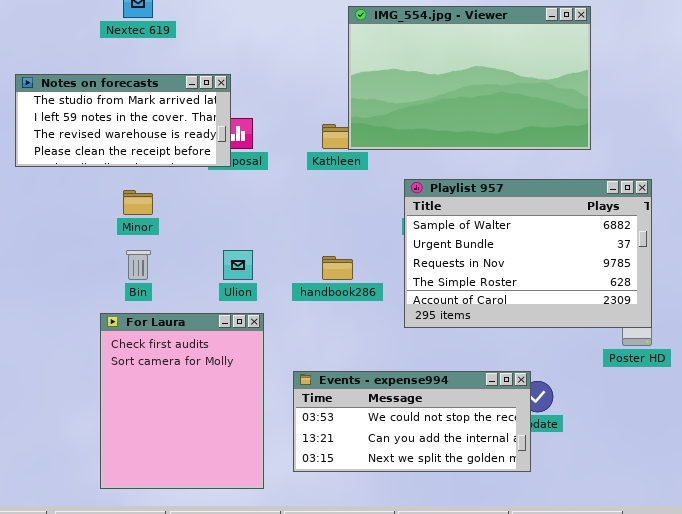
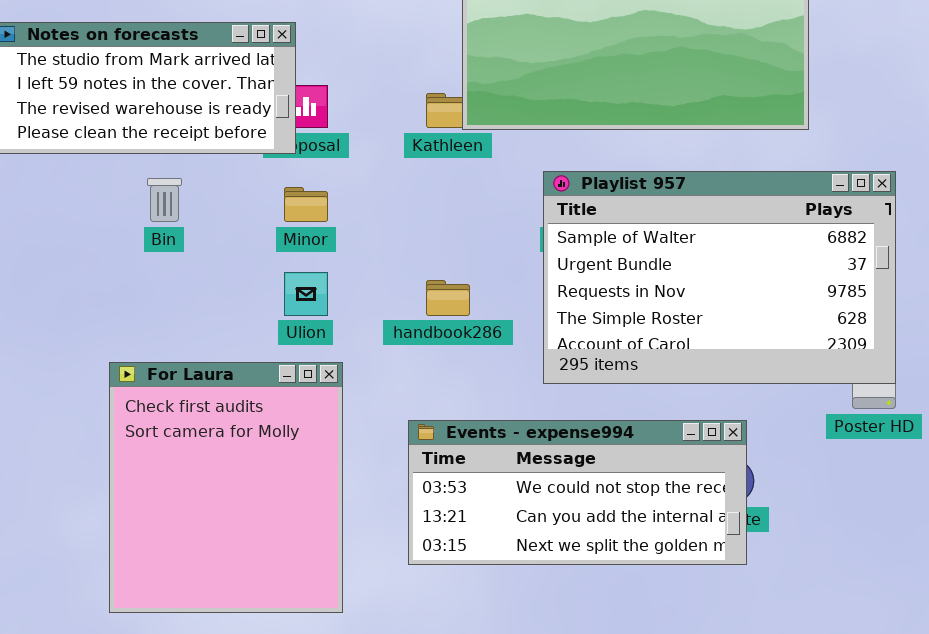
Minor: [123,190,153,215] -> [284,187,328,222], moved
Bin: [126,250,151,280] -> [147,178,182,222], moved
Events - expense994: [293,371,531,472] -> [408,420,747,565], moved

